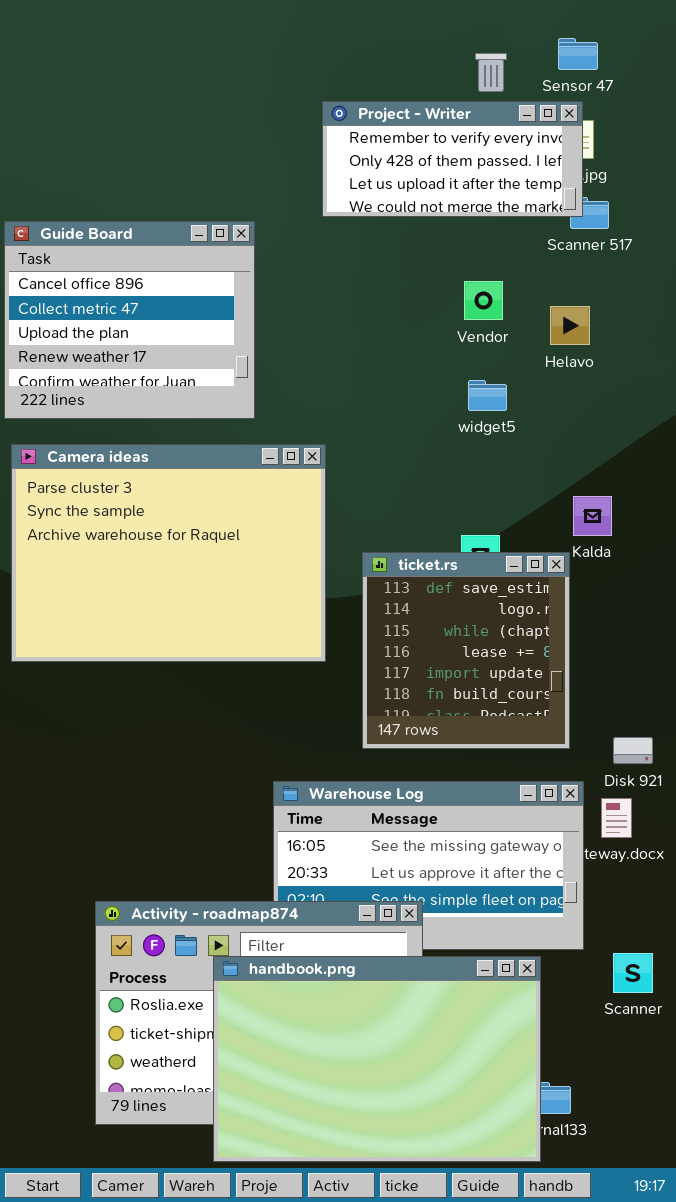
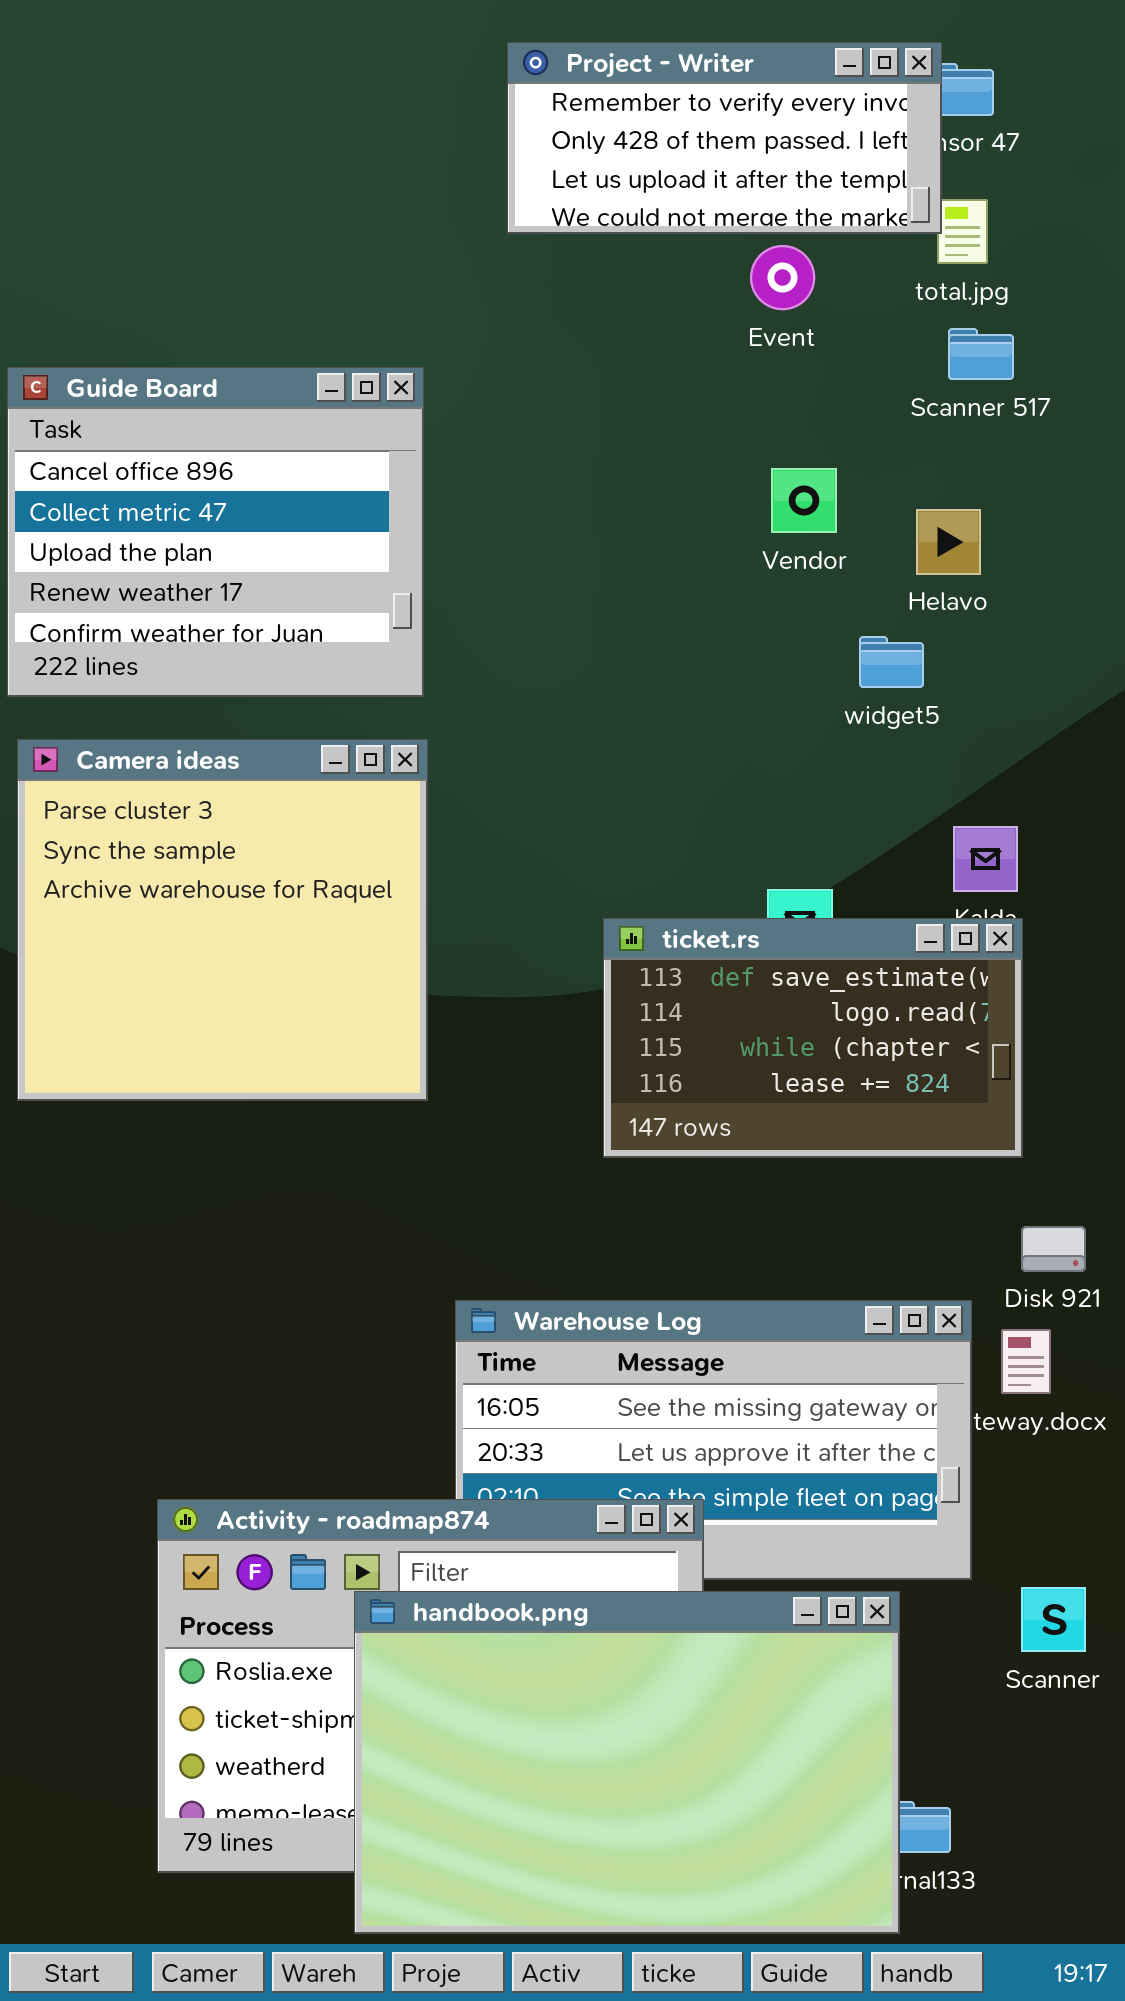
Project - Writer: [322,101,583,217] -> [507,42,942,234], moved
widget5: [468,380,507,411] -> [859,636,924,688], moved
Camera ideas: [11,444,326,662] -> [17,739,428,1101], resized
ticket.rs: [362,552,570,749] -> [603,918,1023,1158], resized

